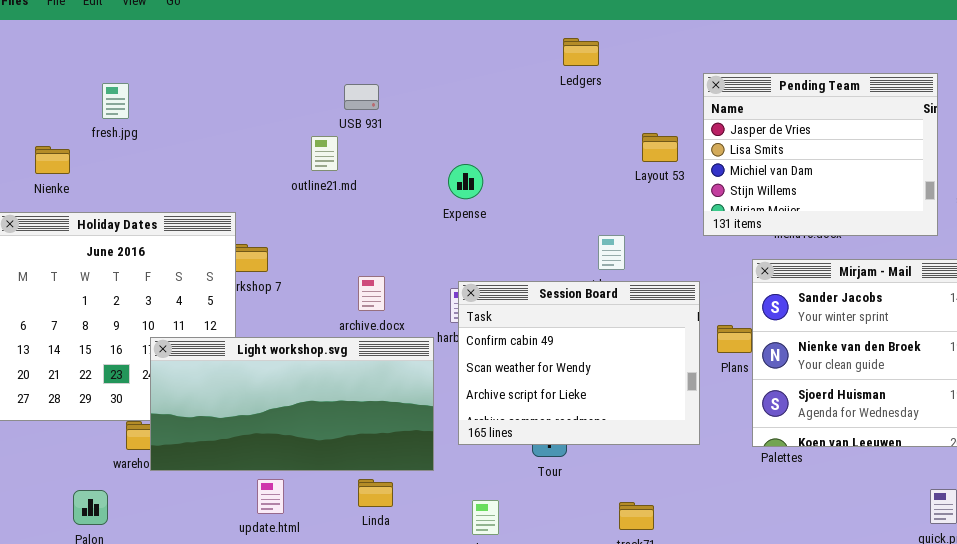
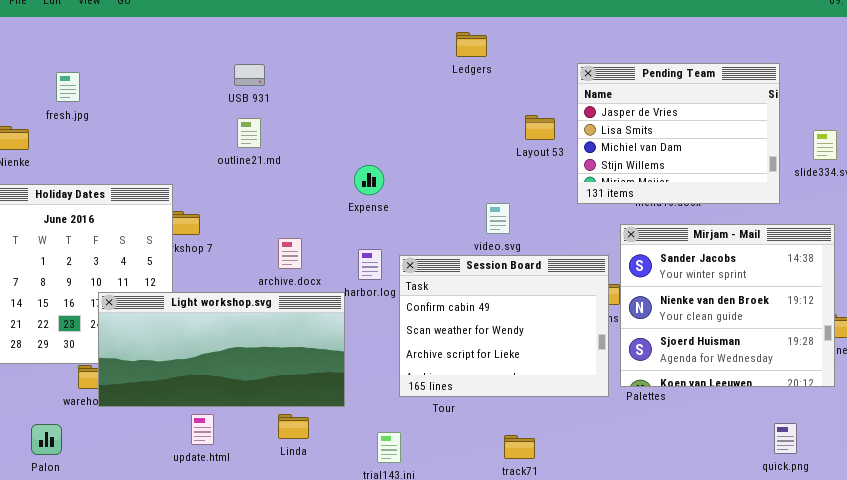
USB 931: [344,84,379,110] -> [234,64,265,86], moved
Expense: [448,164,483,199] -> [354,165,384,195], moved
Session Board: [458,281,700,445] -> [399,255,609,397], moved

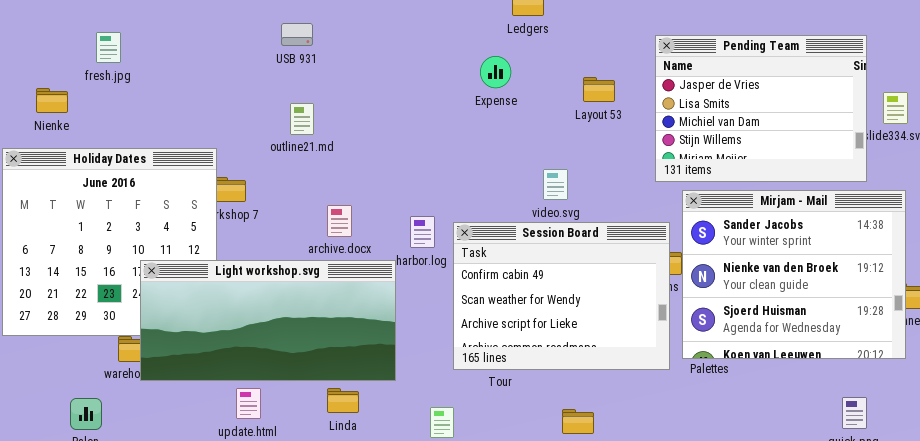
Pending Team: [577,63,780,204] -> [655,35,867,182], moved
outline21.md: [237,118,261,148] -> [290,103,314,135], moved
Expense: [354,165,384,195] -> [480,56,511,88], moved

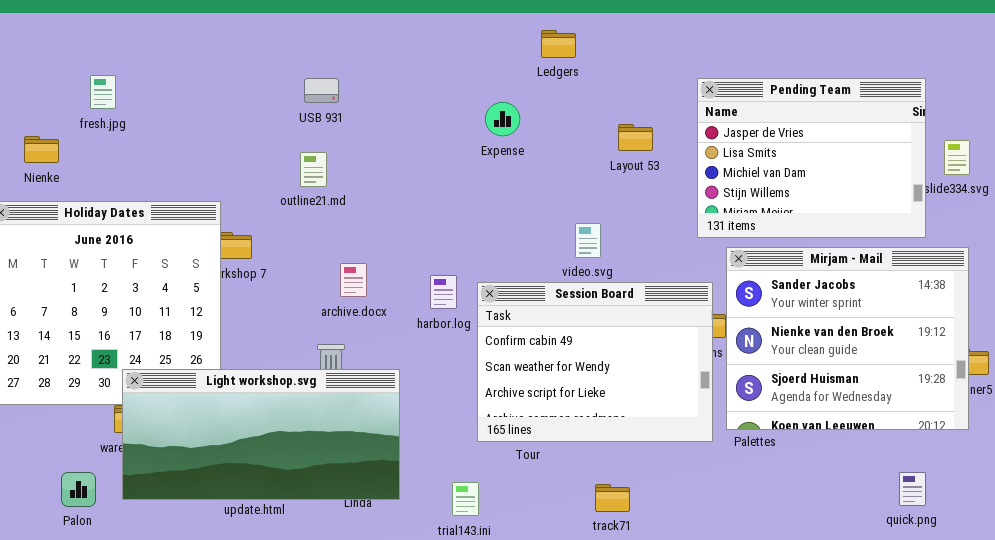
USB 931: [281,23,313,46] -> [304,78,339,103], moved
Expense: [480,56,511,88] -> [485,102,520,136], moved
Light workshop.svg: [140,260,396,381] -> [122,369,400,500], moved

